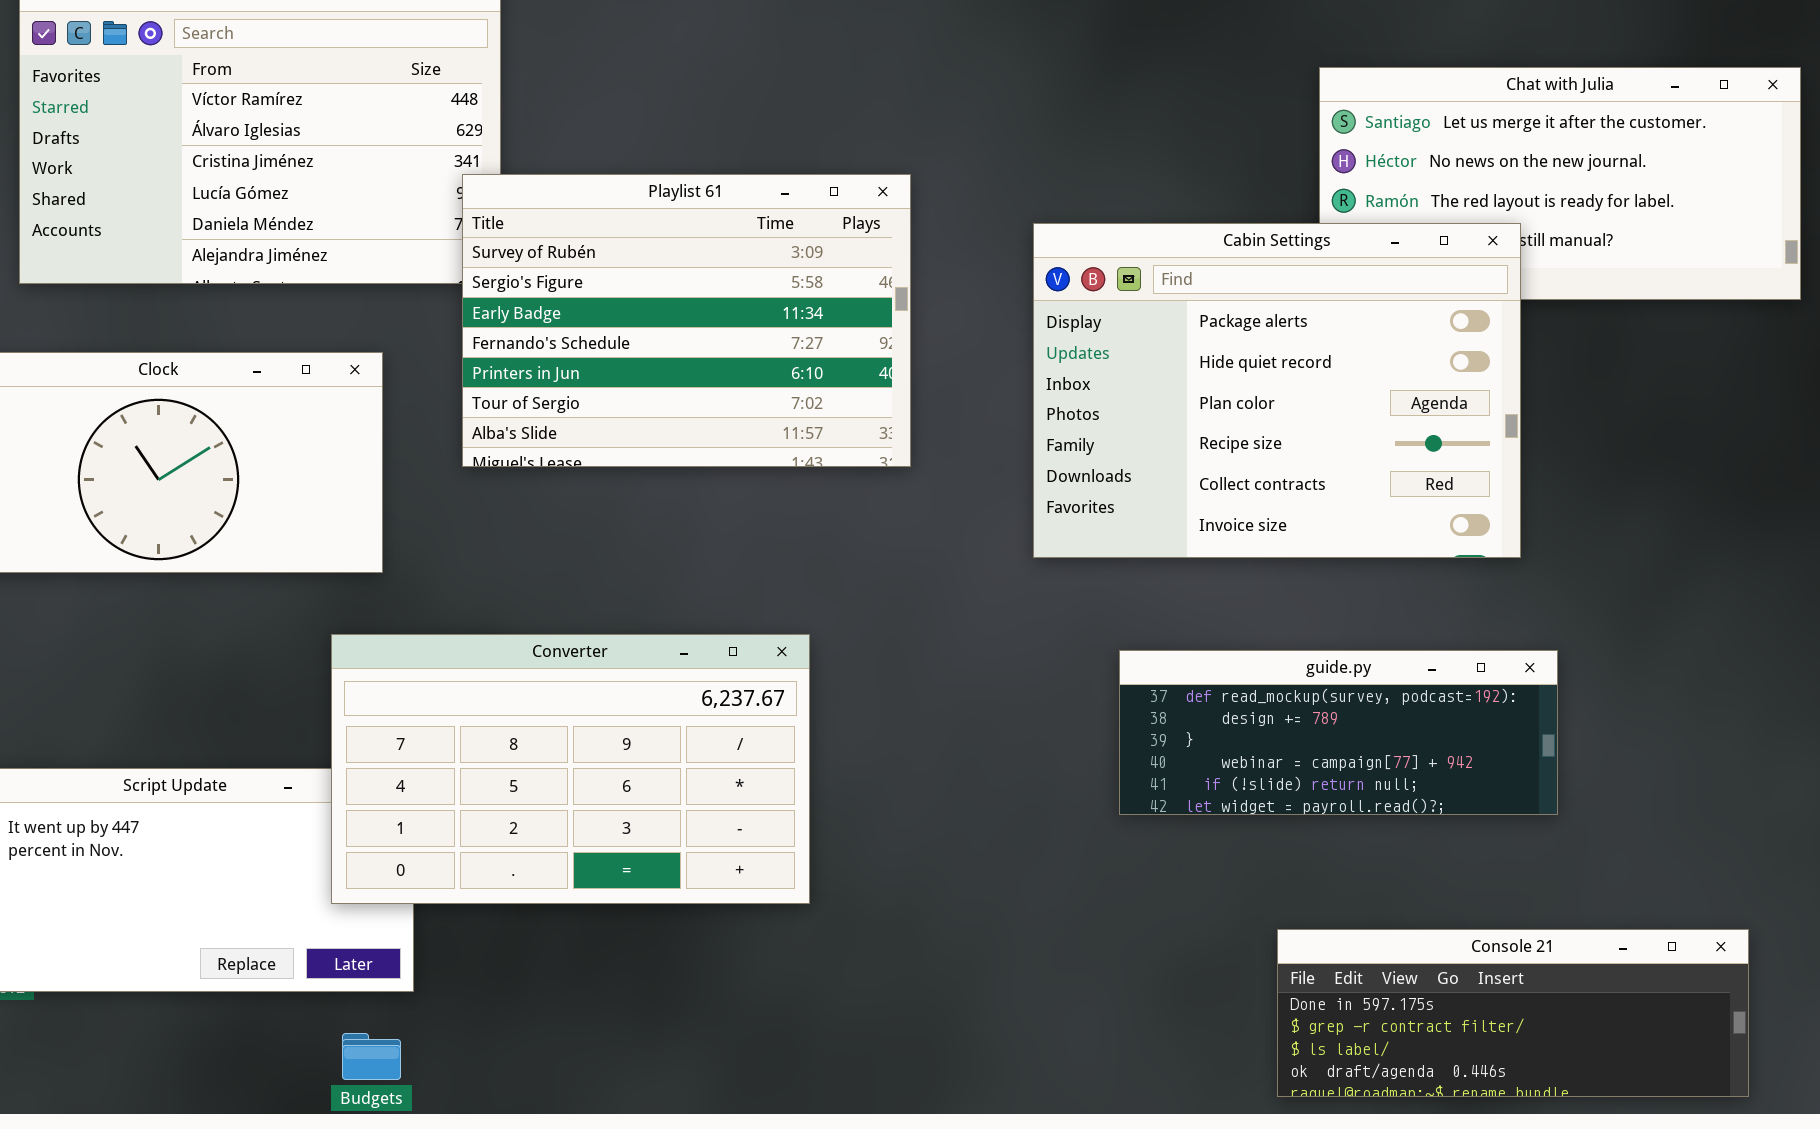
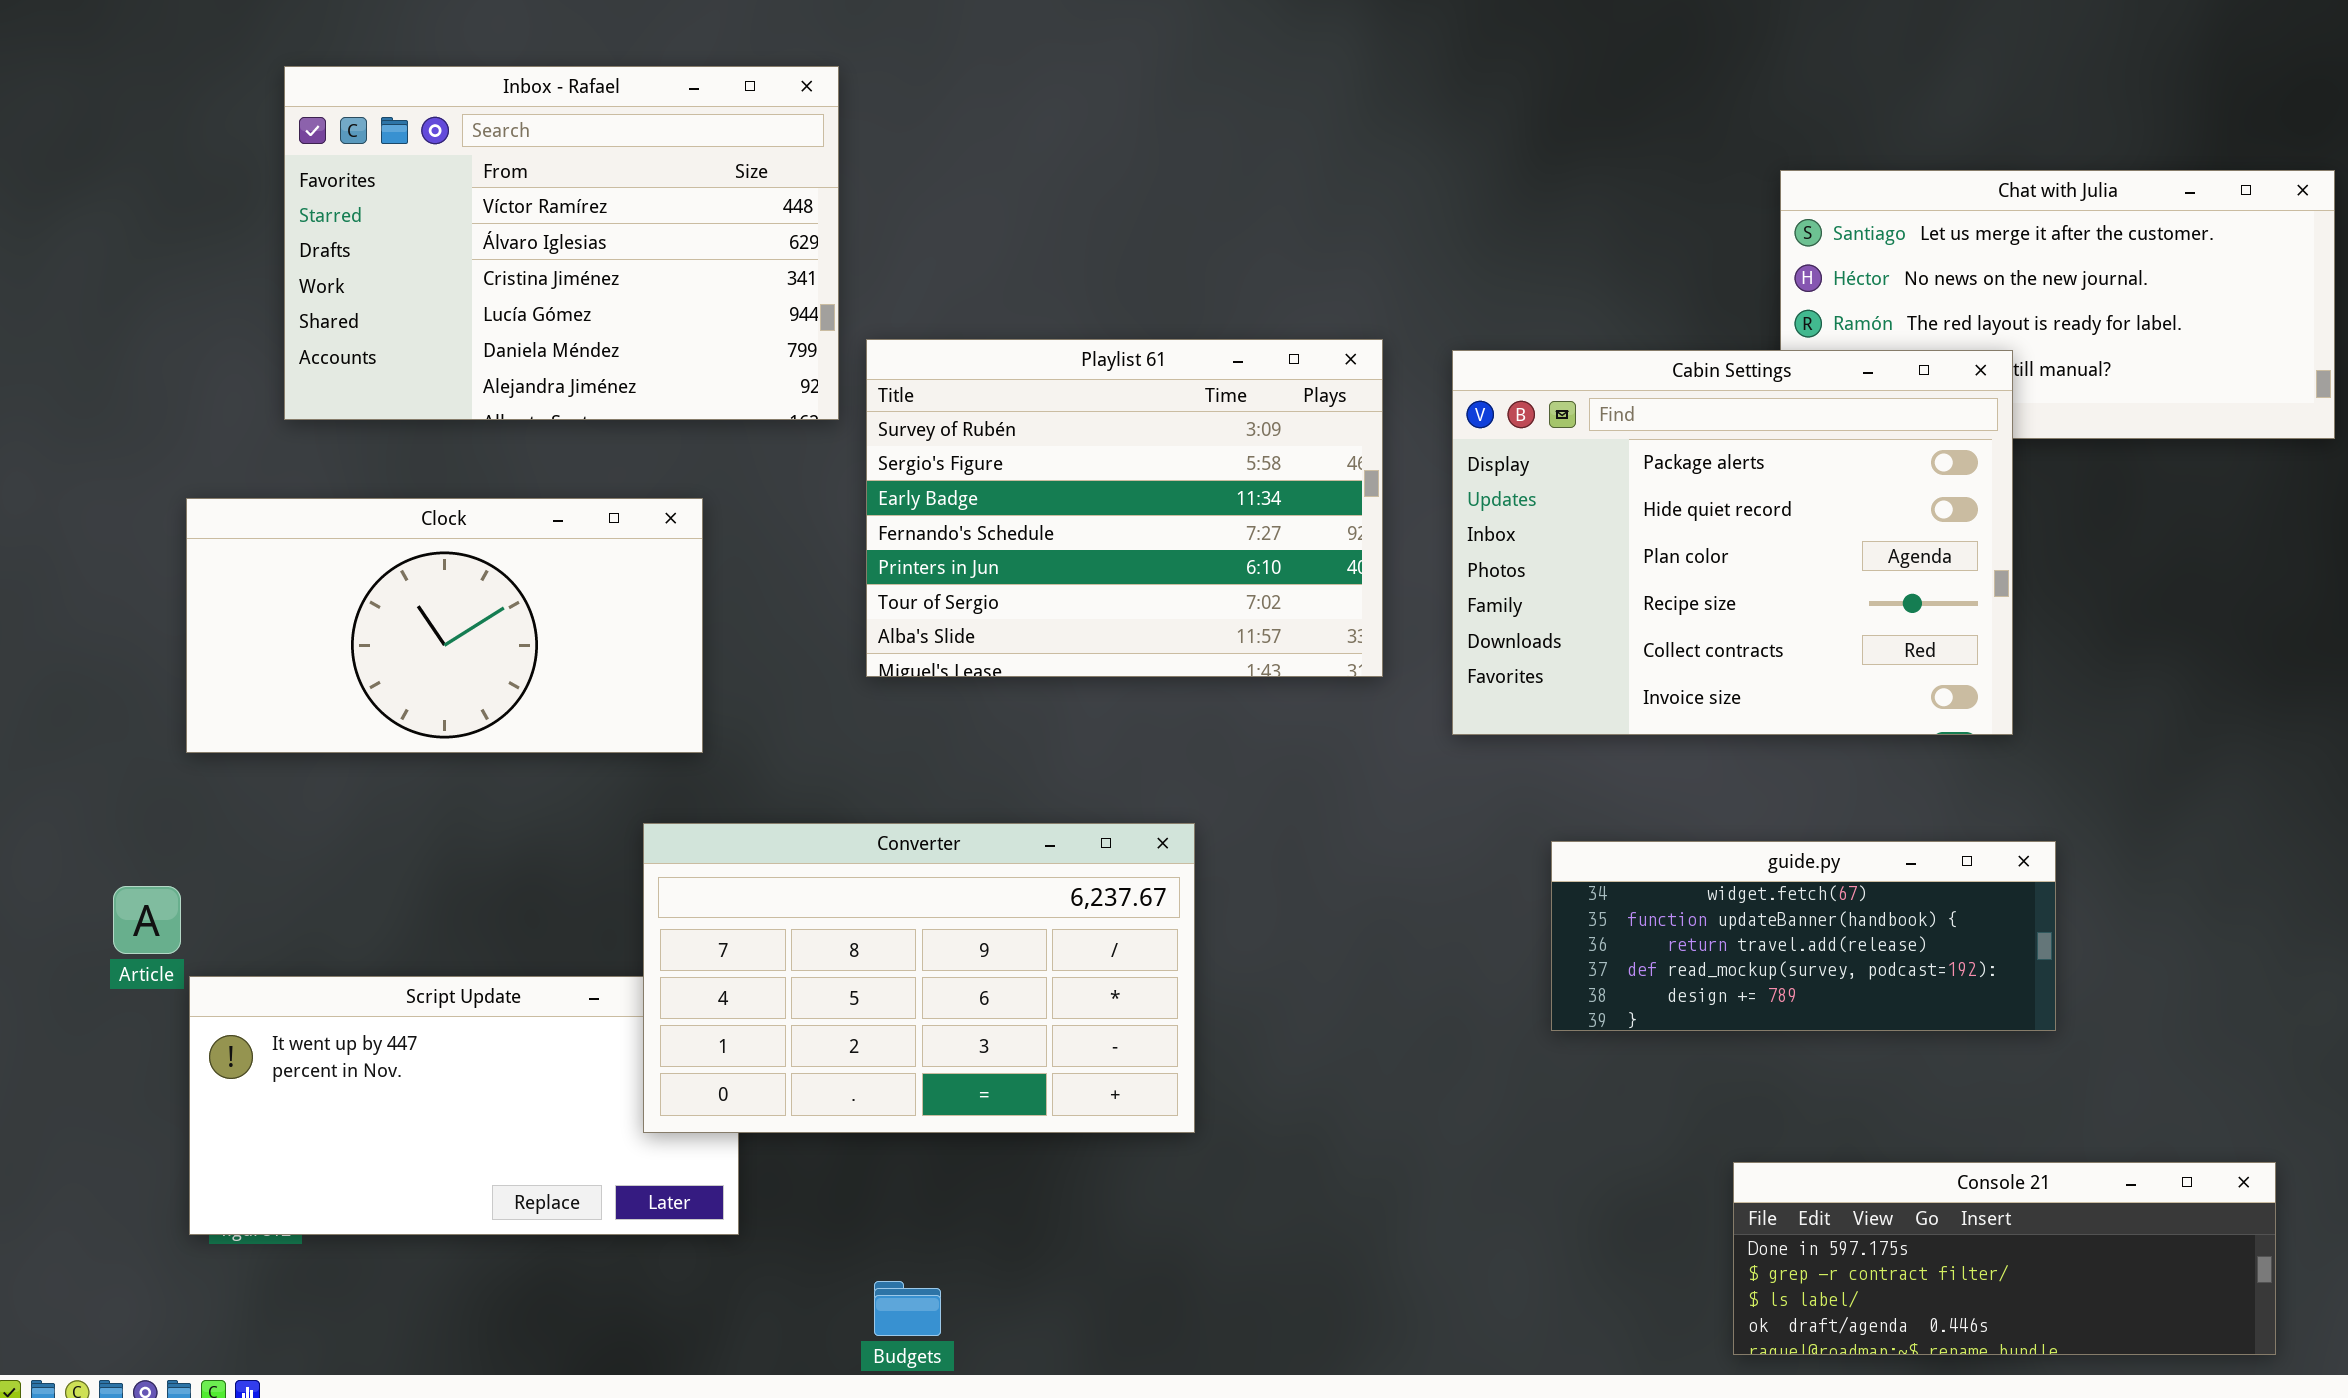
Playlist 61: [462,174,911,467] -> [866,339,1383,677], moved
guide.py: [1119,650,1558,815] -> [1551,841,2056,1031], scrolled up 3 rows
Budgets: [342,1033,401,1080] -> [874,1281,941,1336], moved

